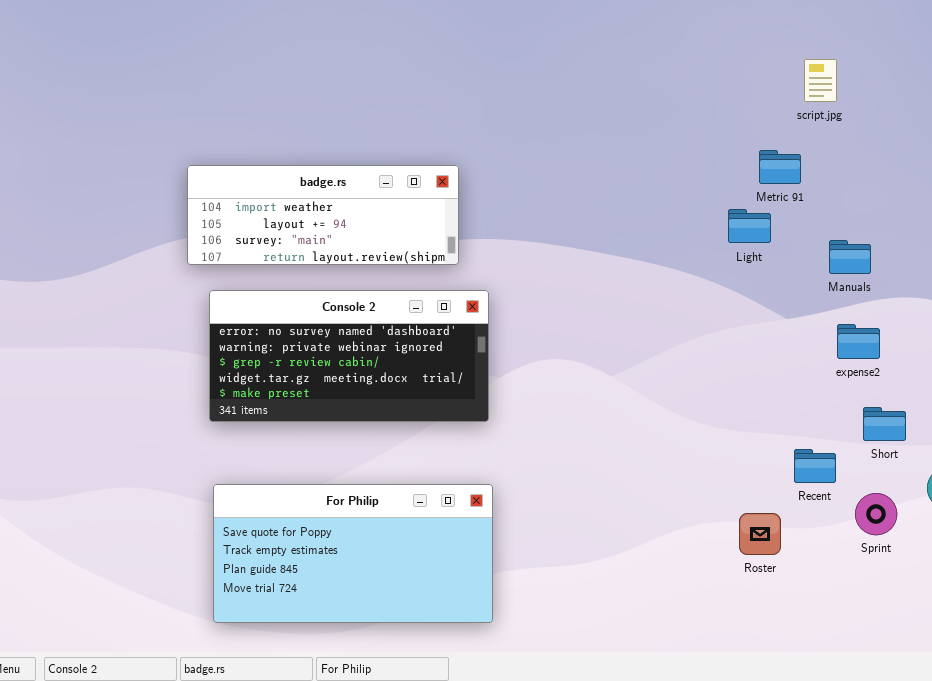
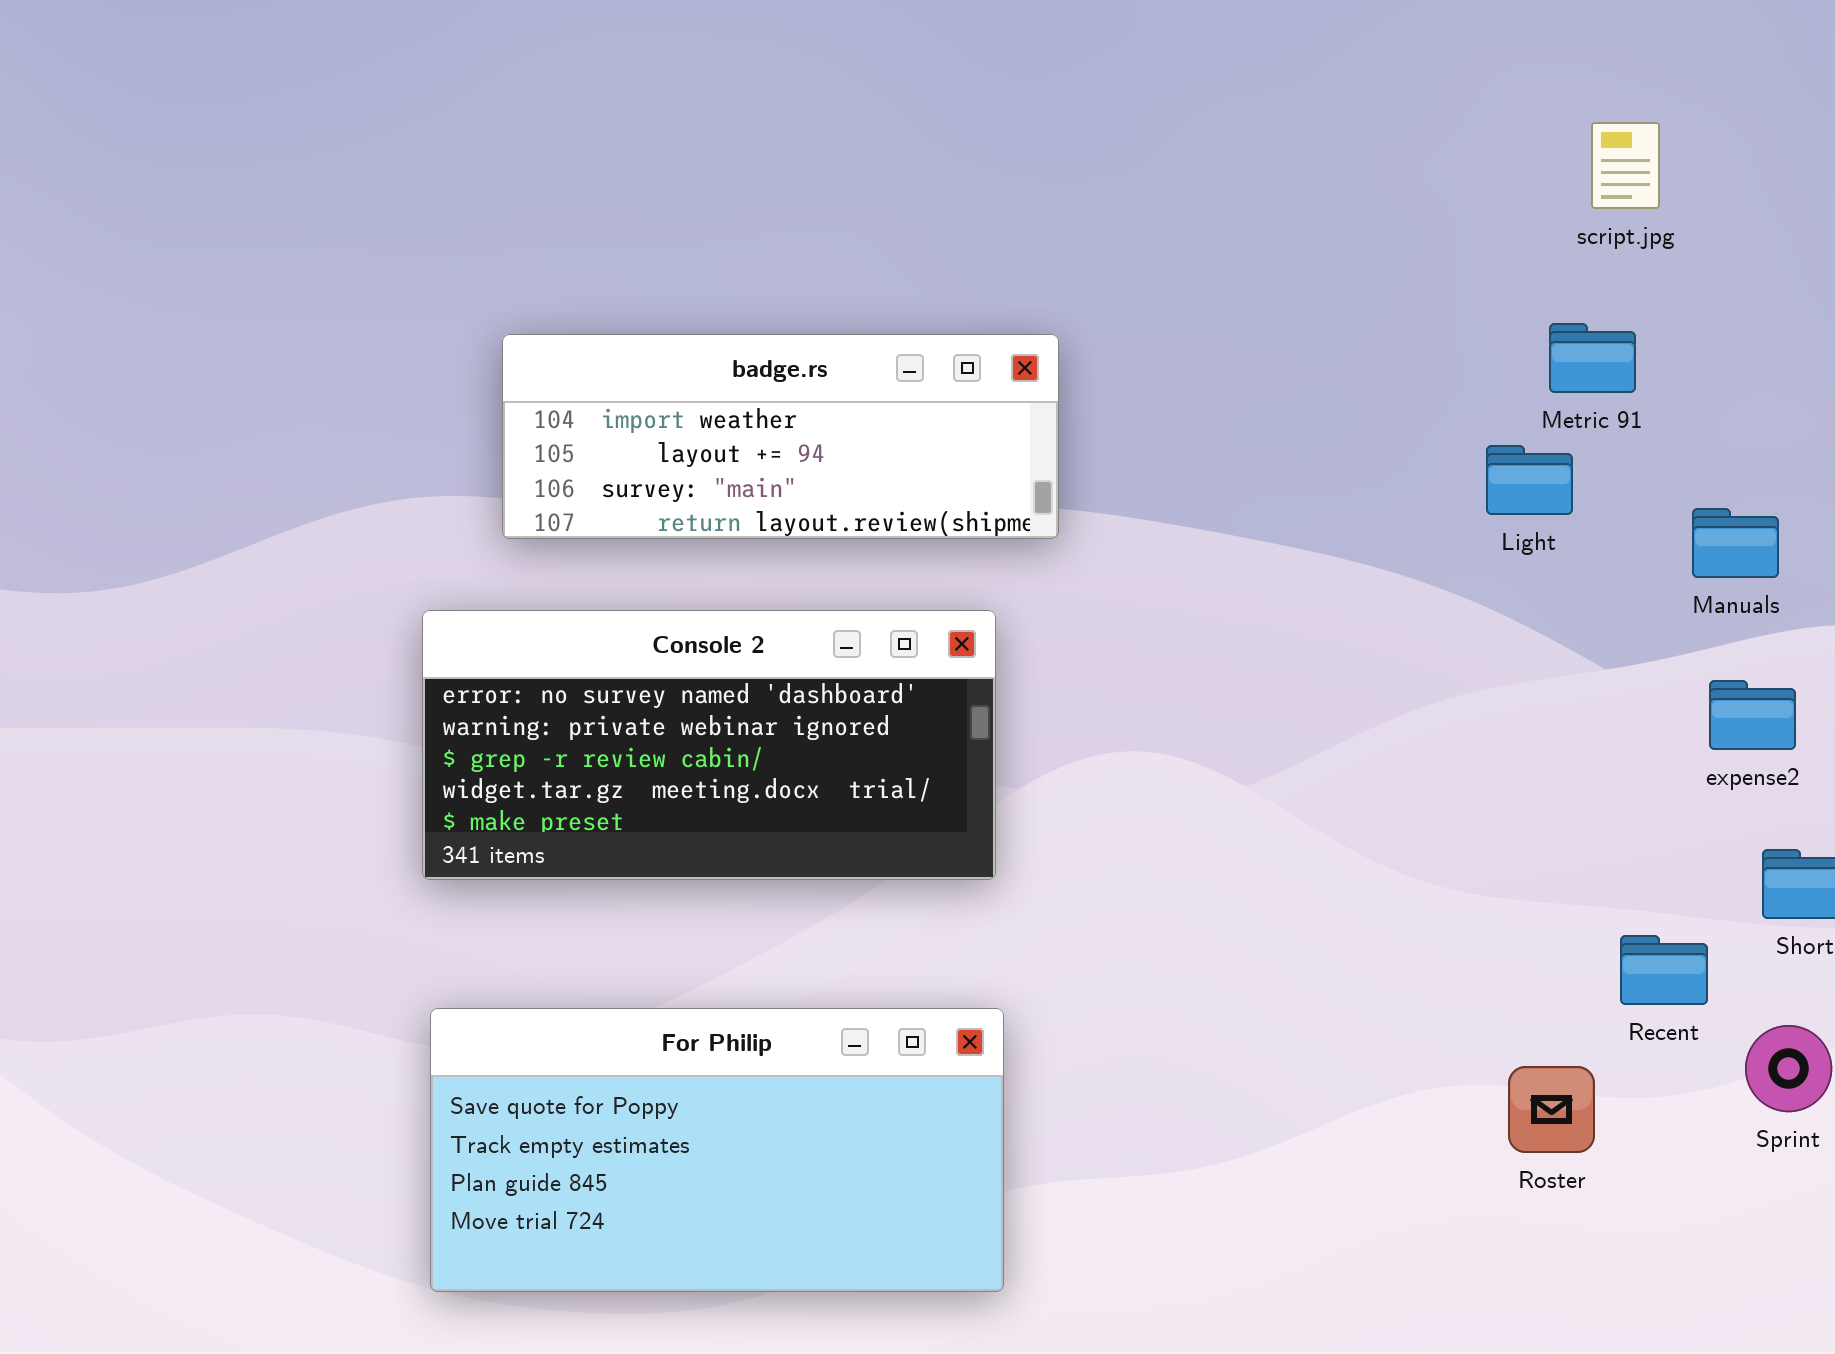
script.jpg: [804,59,837,102] -> [1591,122,1660,209], moved
badge.rs: [187,165,459,265] -> [502,334,1059,539], moved

